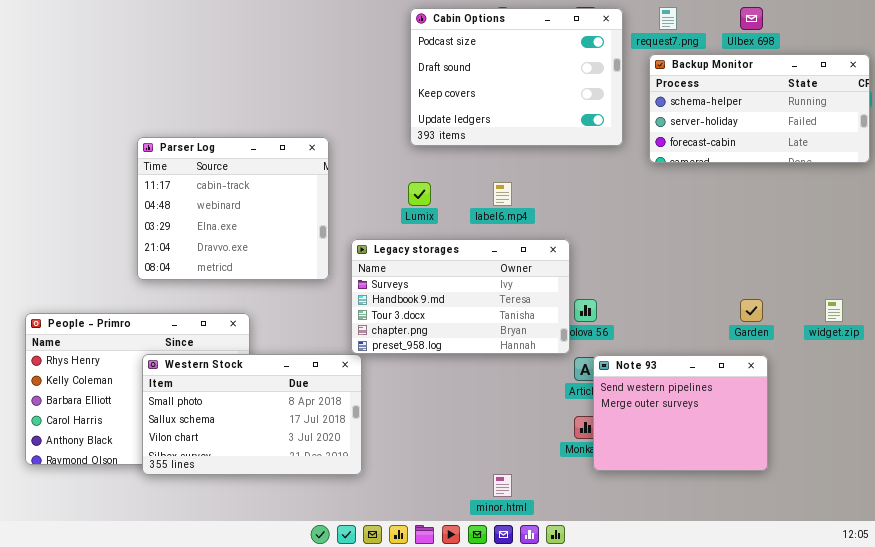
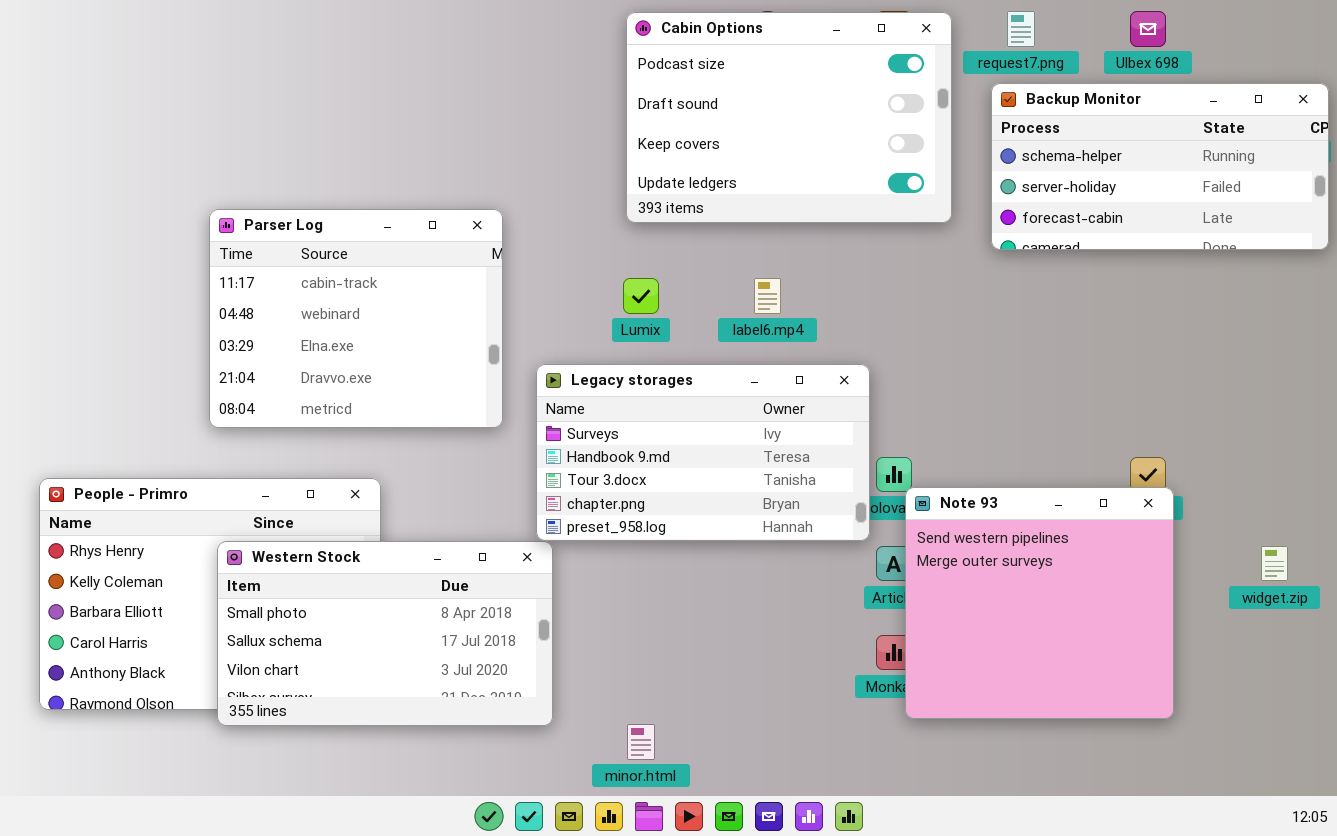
widget.zip: [825,299,843,322] -> [1261,546,1288,581], moved
Note 93: [593,355,768,471] -> [905,487,1174,719], resized
minor.html: [493,474,512,497] -> [627,724,655,760], moved

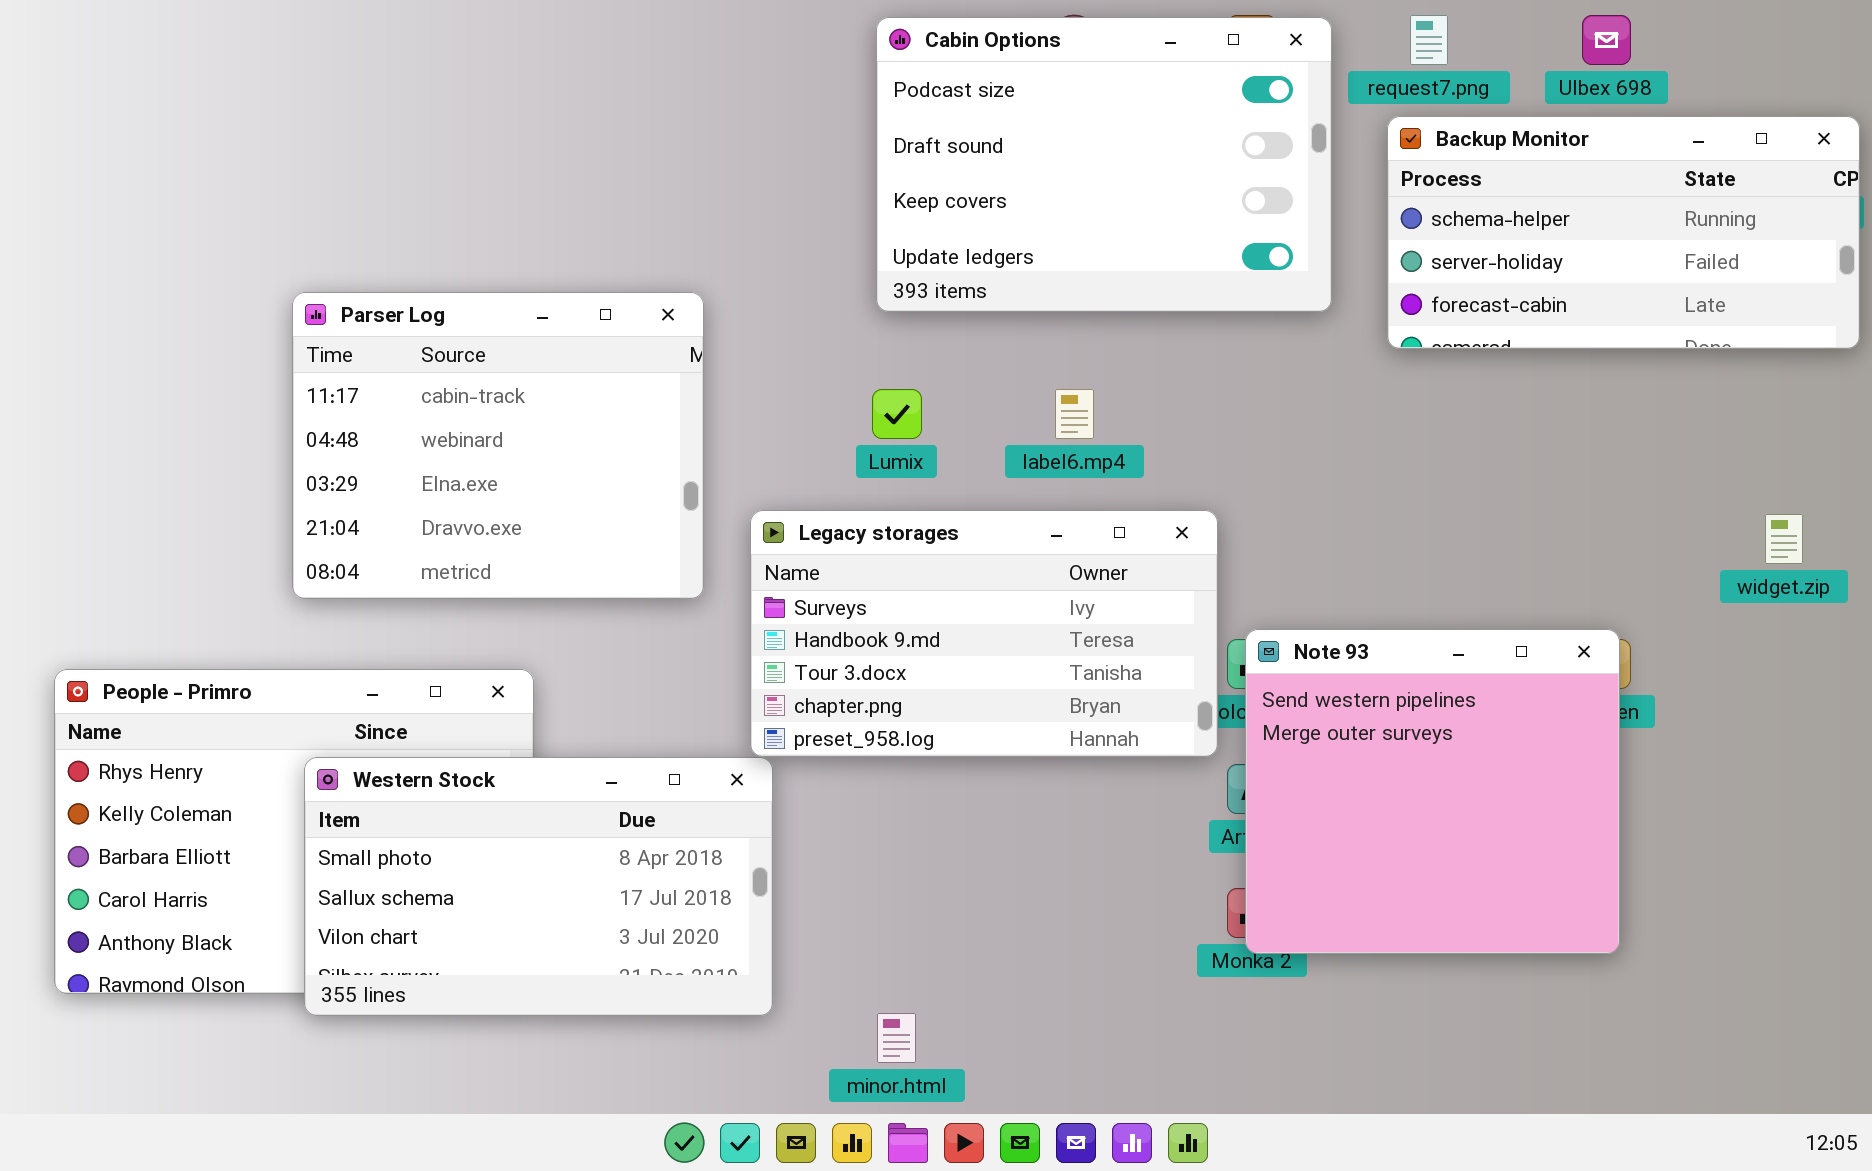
Note 93: [905,487,1174,719] -> [1245,629,1620,954], moved
widget.zip: [1261,546,1288,581] -> [1765,514,1803,564], moved

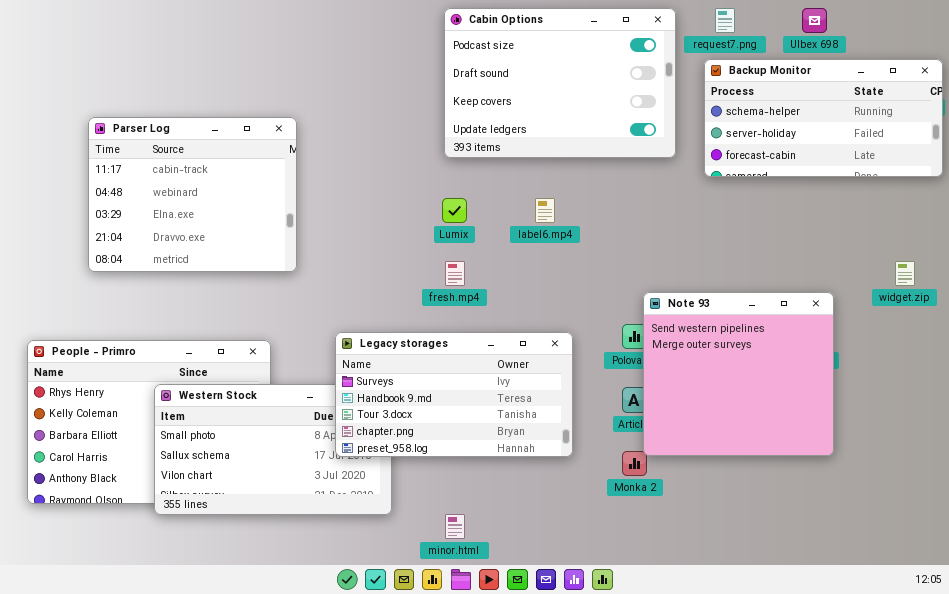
Parser Log: [292,292,704,599] -> [88,117,297,272], moved
Legacy storages: [750,510,1218,757] -> [335,332,573,457], moved
Note 93: [1245,629,1620,954] -> [643,292,834,456], moved

